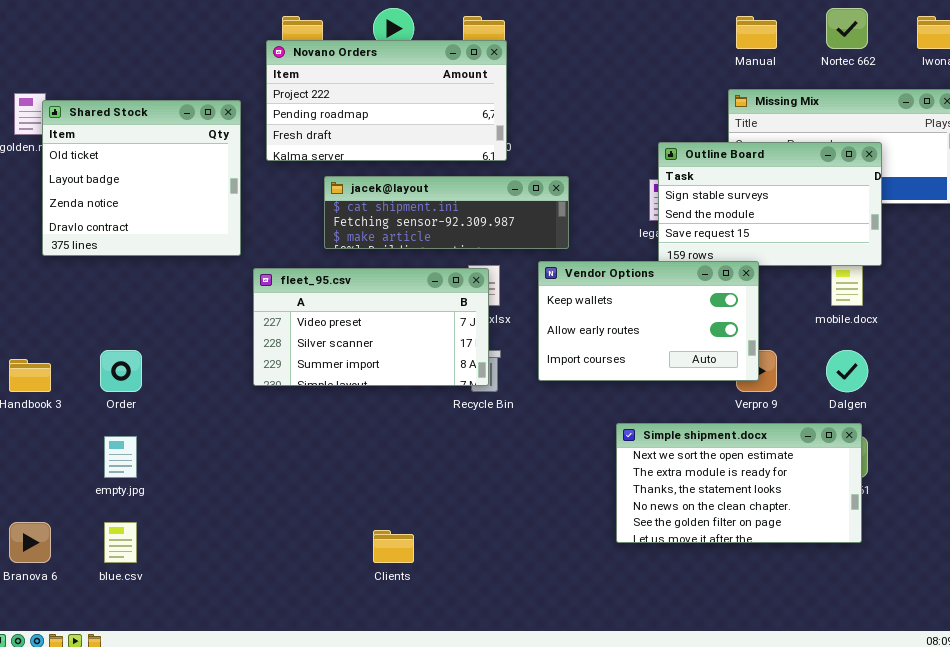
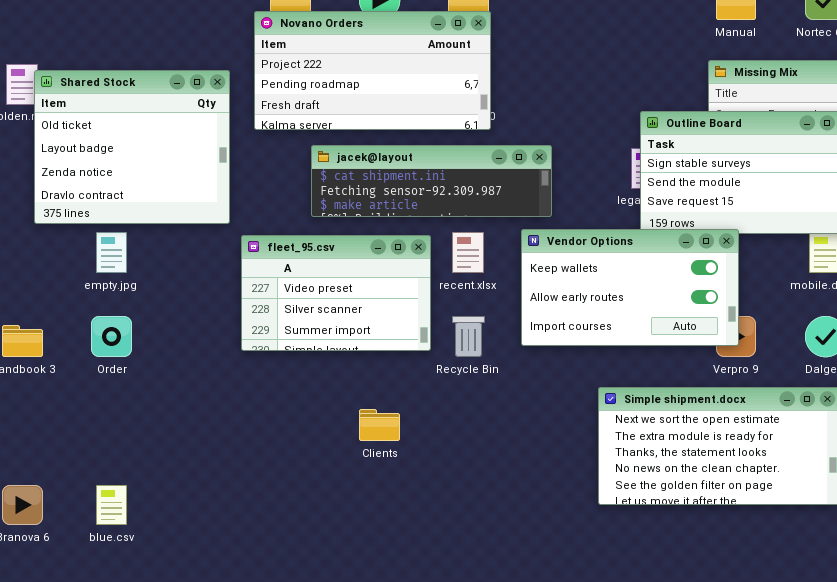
fleet_95.csv: [253,268,489,386] -> [241,235,431,351], resized
empty.jpg: [104,436,137,478] -> [96,232,127,273], moved
Clients: [373,530,414,563] -> [359,409,400,441], moved

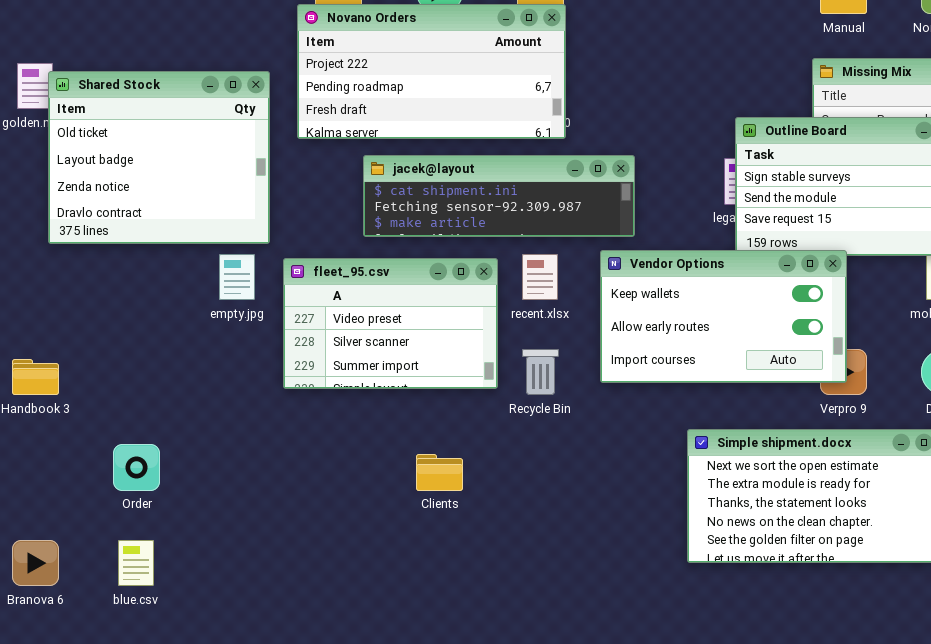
empty.jpg: [96,232,127,273] -> [219,254,255,300], moved
Order: [91,316,132,357] -> [113,444,160,491], moved

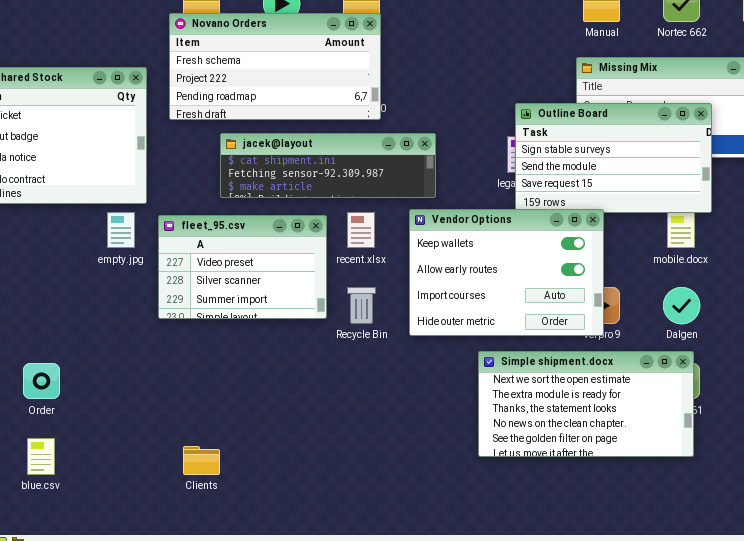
Novano Orders: [297,4,566,139] -> [169,13,381,120], scrolled up 1 row
Vendor Options: [600,250,847,383] -> [409,209,604,336], resized
Clients: [416,454,463,491] -> [183,446,220,475], moved

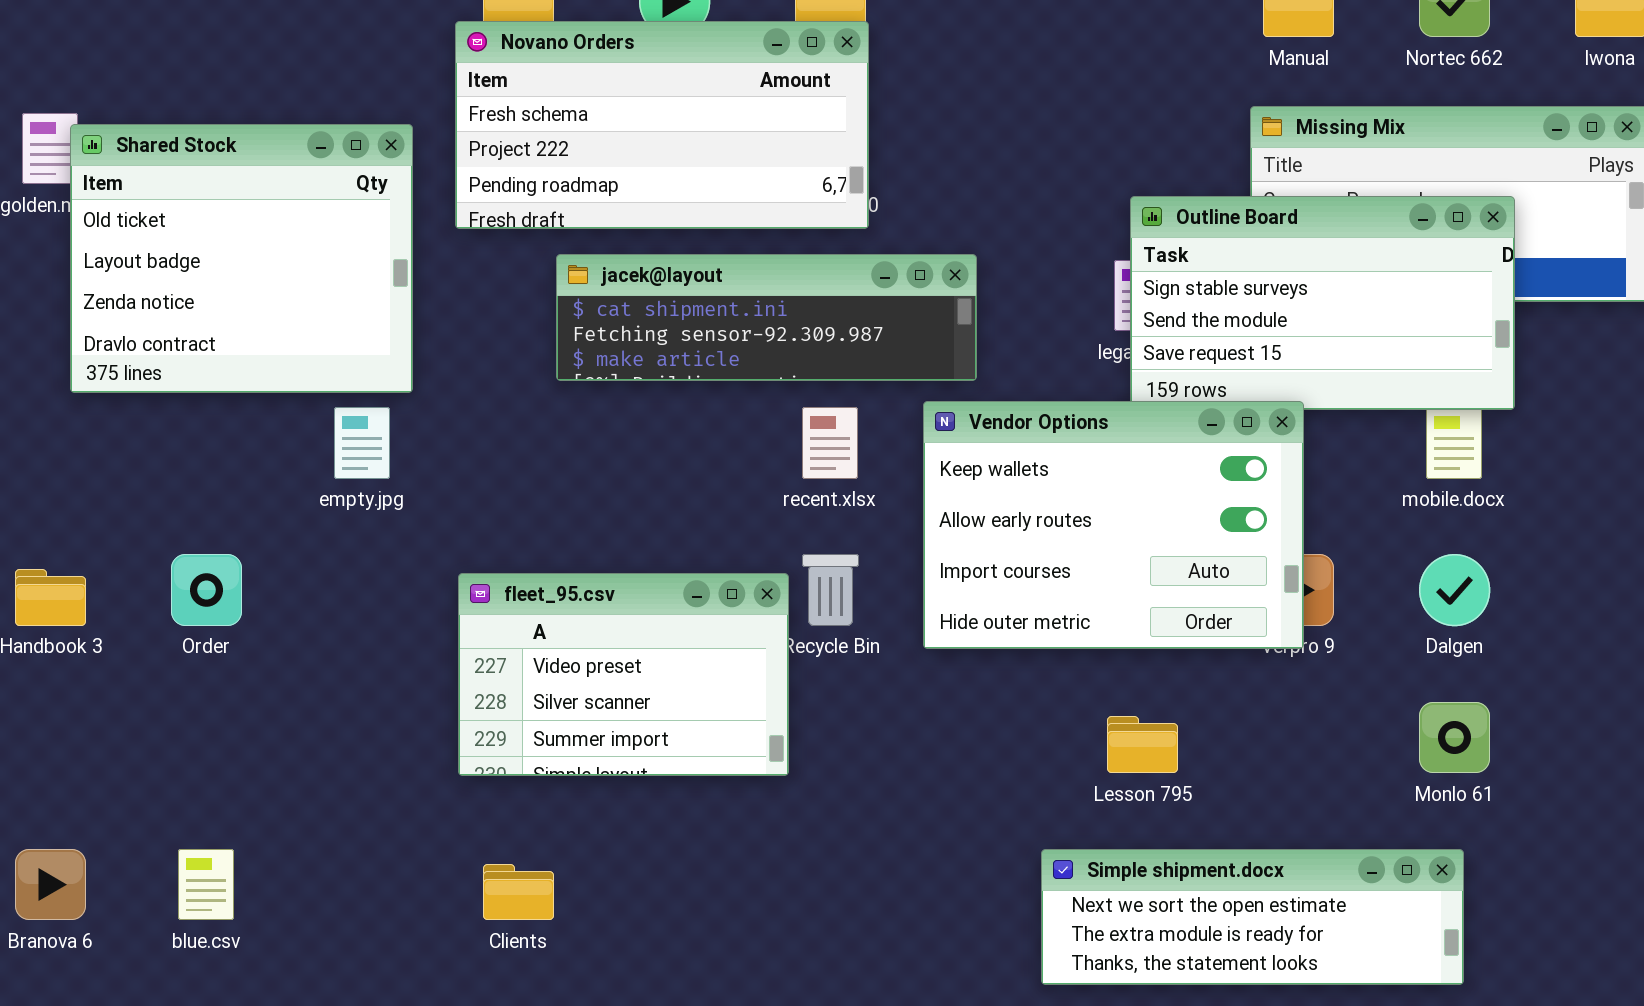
fleet_95.csv: [158,215,327,319] -> [458,573,789,776], moved
Simple shipment.docx: [478,351,694,457] -> [1041,849,1464,985], moved, resized
Order: [23,363,60,399] -> [171,554,242,626], moved

